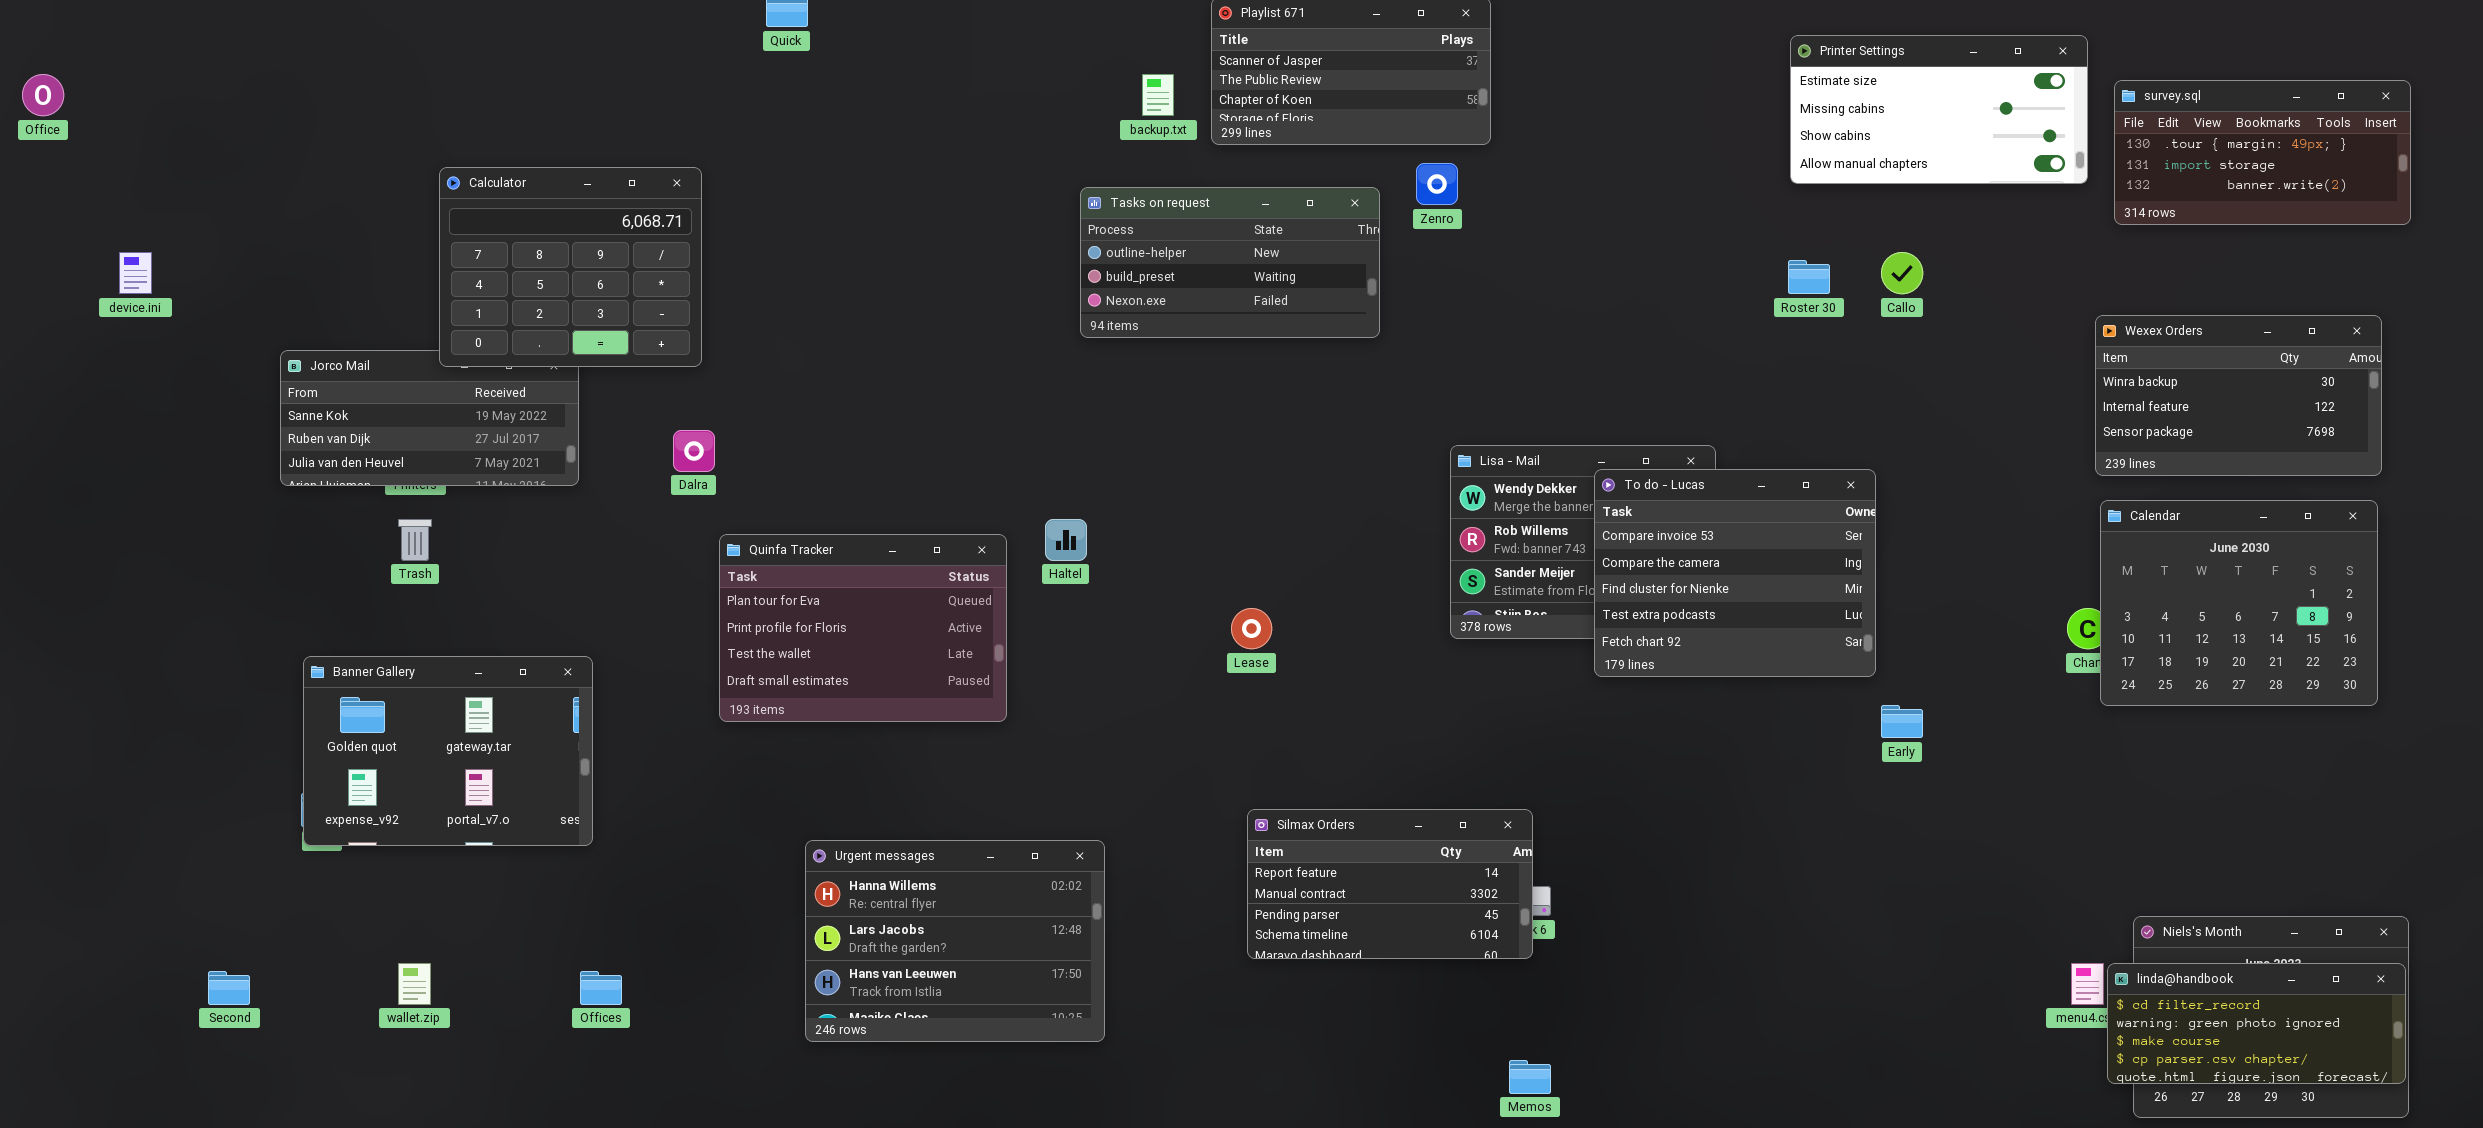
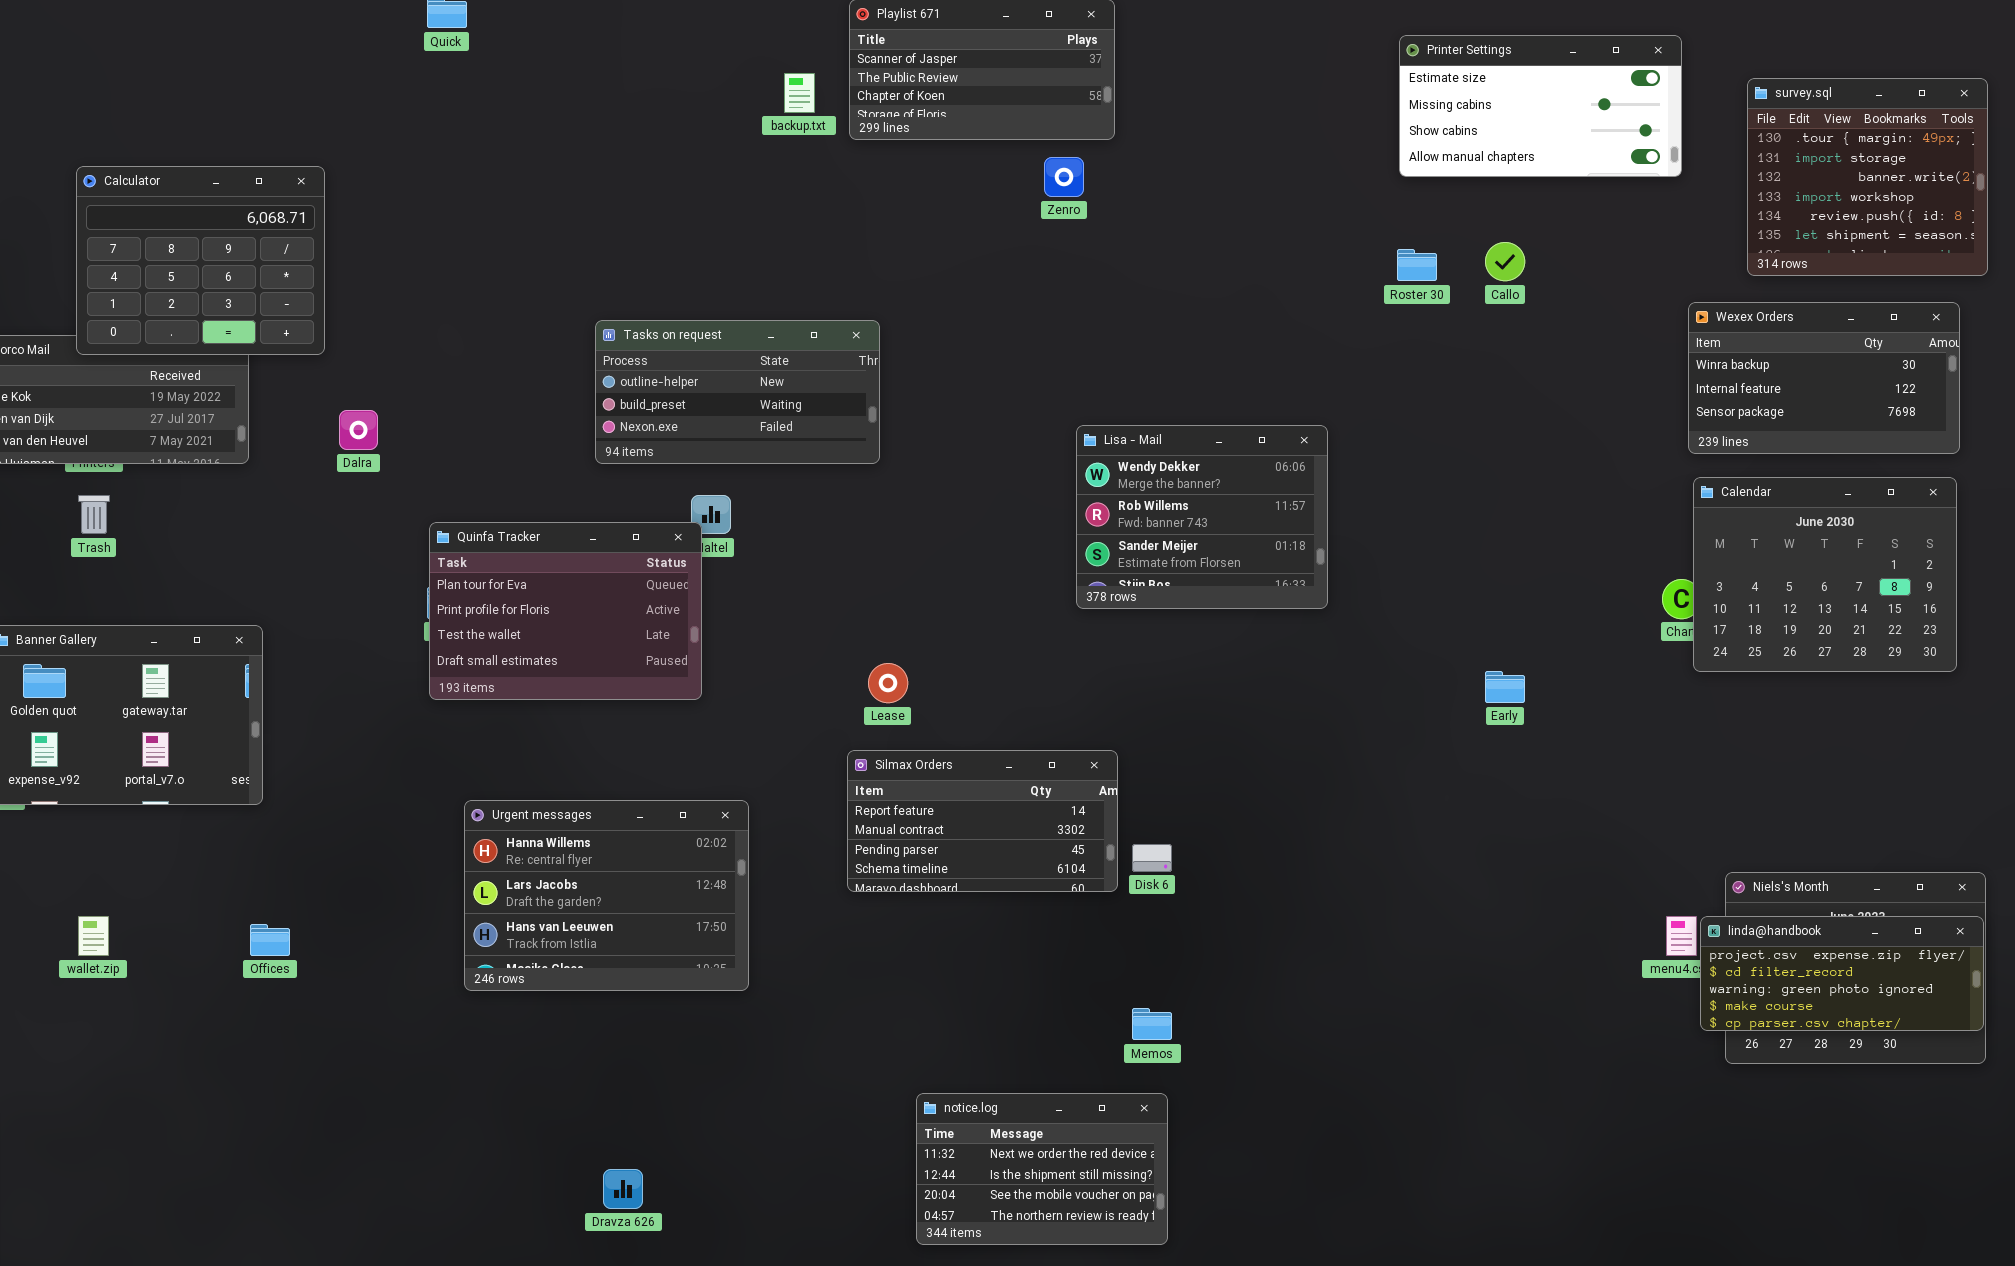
survey.sql: [2114,80,2411,225] -> [1747,78,1988,276], resized
Calculator: [439,167,702,367] -> [76,166,325,355], moved
Tasks on request: [1080,187,1380,338] -> [595,320,880,464], moved
To do - Lucas: [1594,469,1876,677] -> none, closed
Quinfa Tracker: [719,534,1007,722] -> [429,522,702,700], moved
Lease: [1231,608,1272,649] -> [868,663,908,703], moved
Silmax Orders: [1247,809,1533,959] -> [847,750,1118,892], moved
linda@handbook: [2107,963,2406,1084] -> [1700,916,1984,1031], scrolled up 1 row

